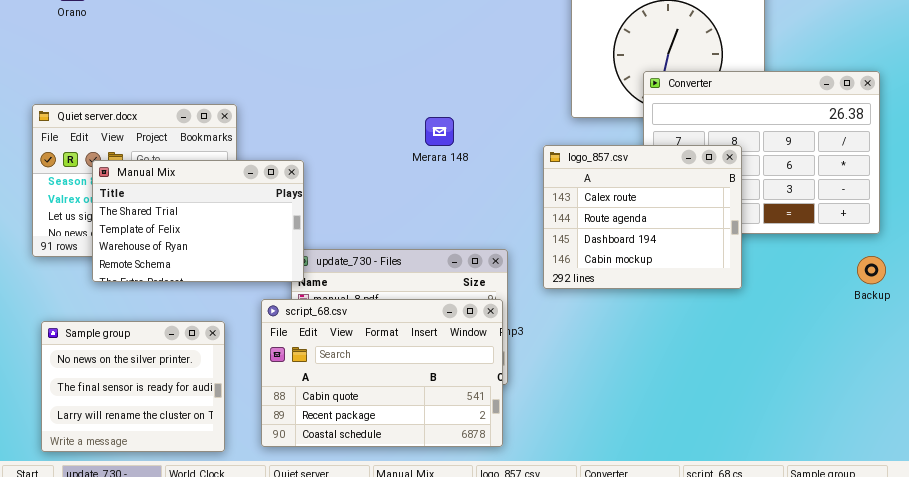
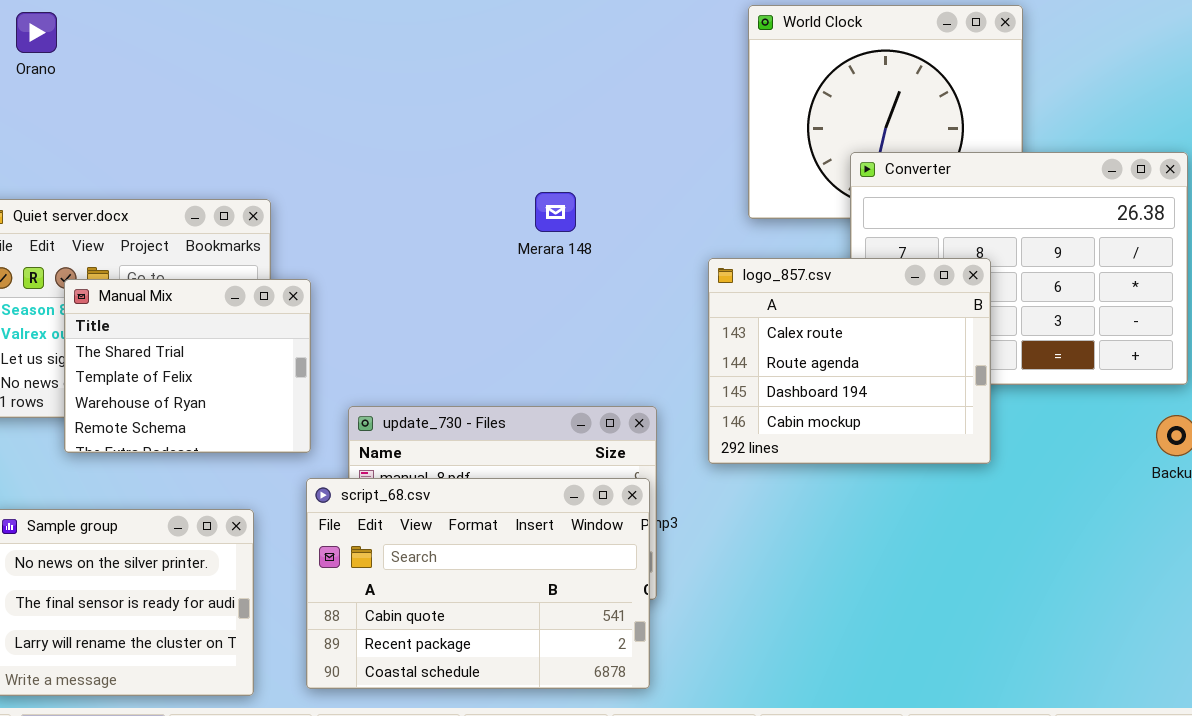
Merara 148: [425,117,454,146] -> [535,192,576,232], moved
Manual Mix: [92,160,304,282] -> [64,279,311,453], resized

